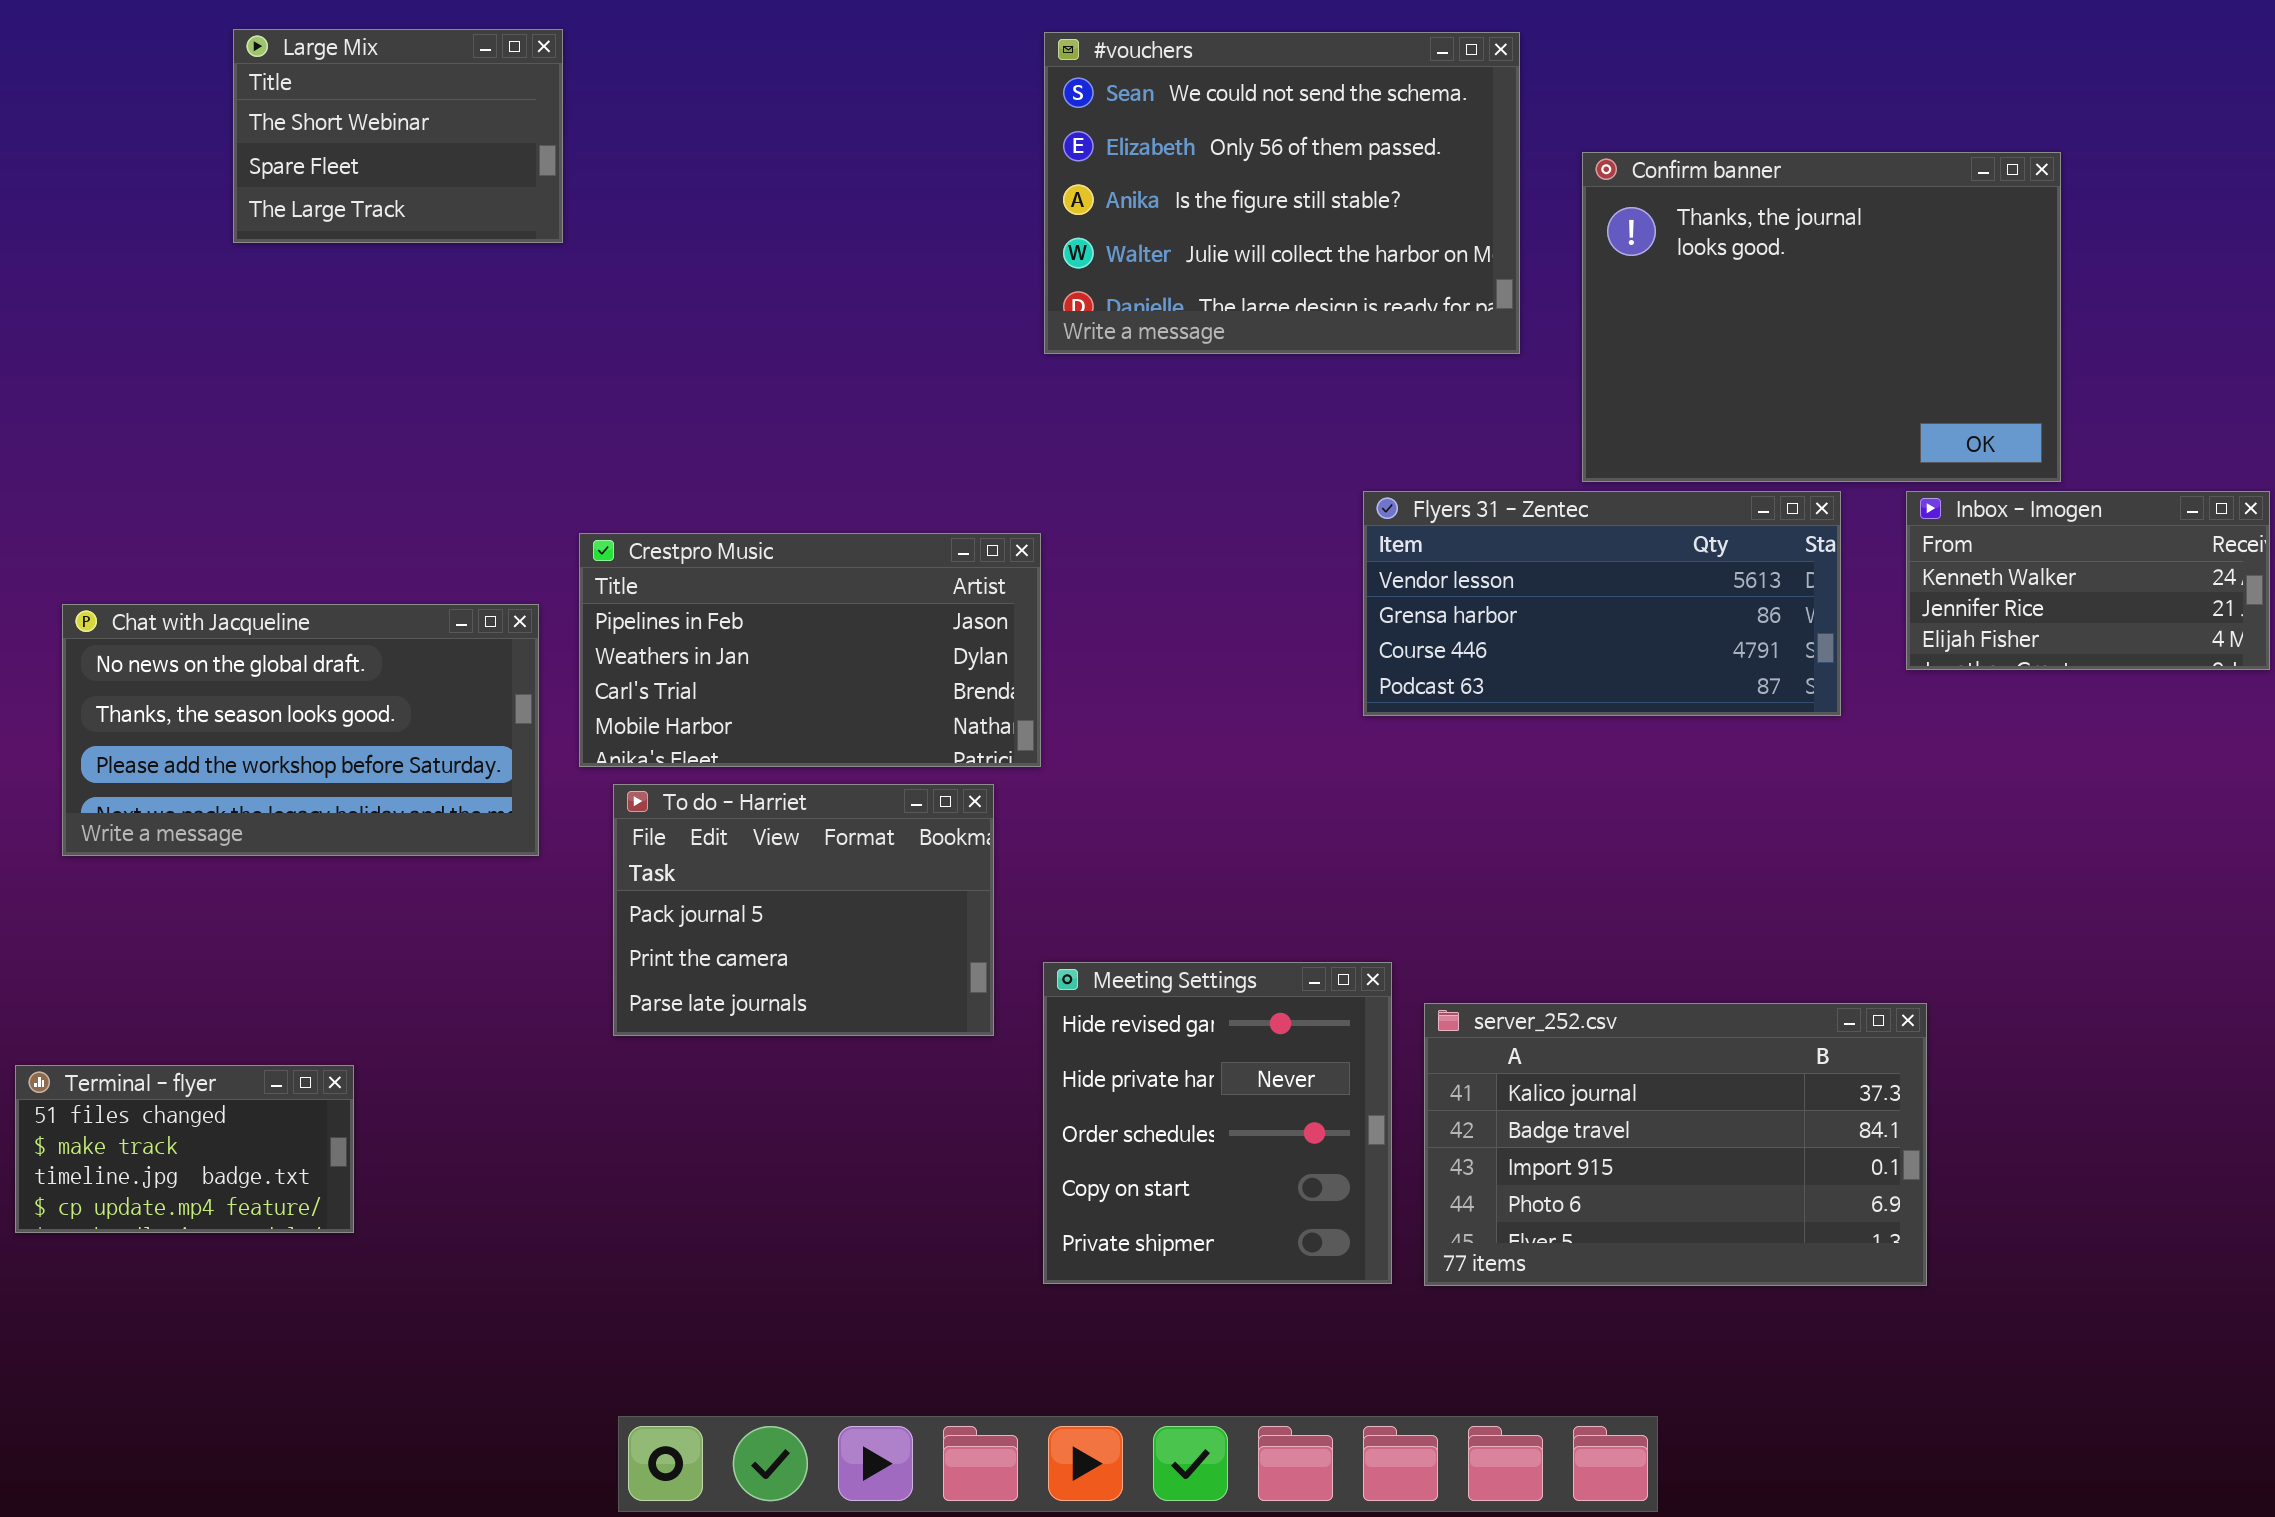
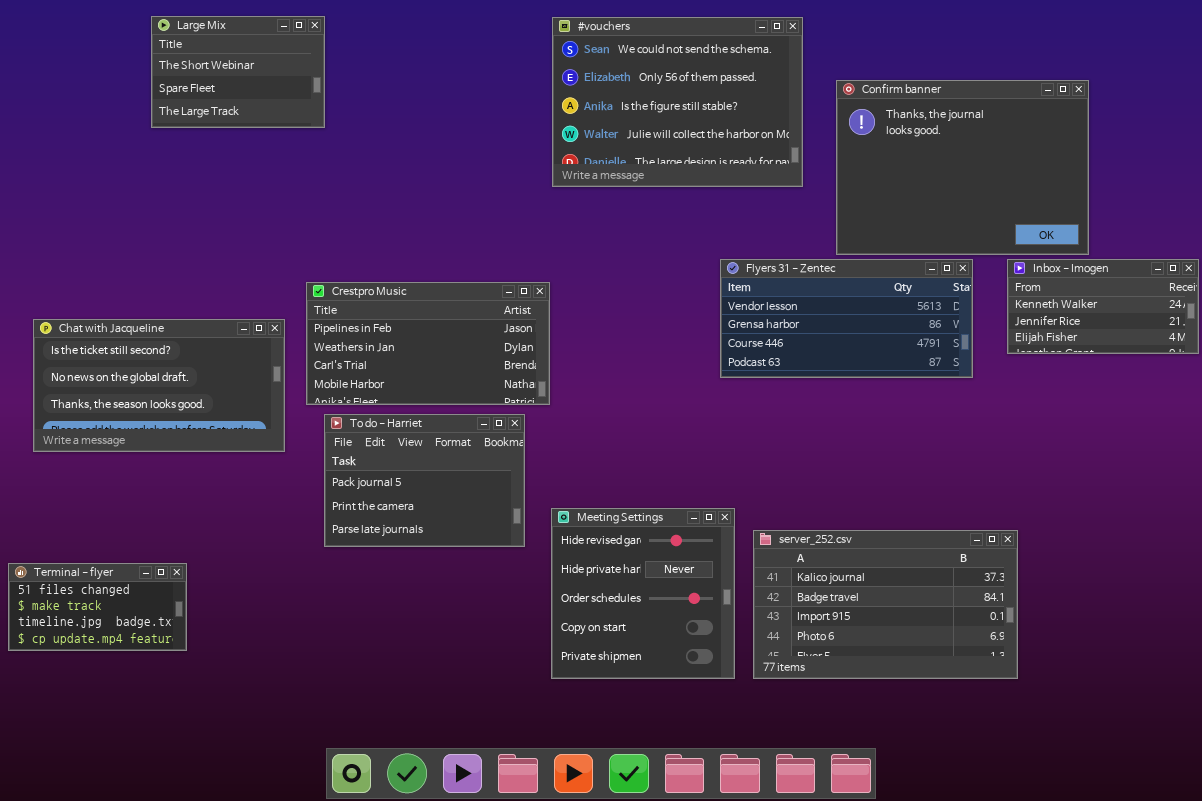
Large Mix: [233,29,563,243] -> [151,16,325,128], moved
Chat with Jacqueline: [62,604,539,856] -> [33,319,285,452], scrolled up 1 row

